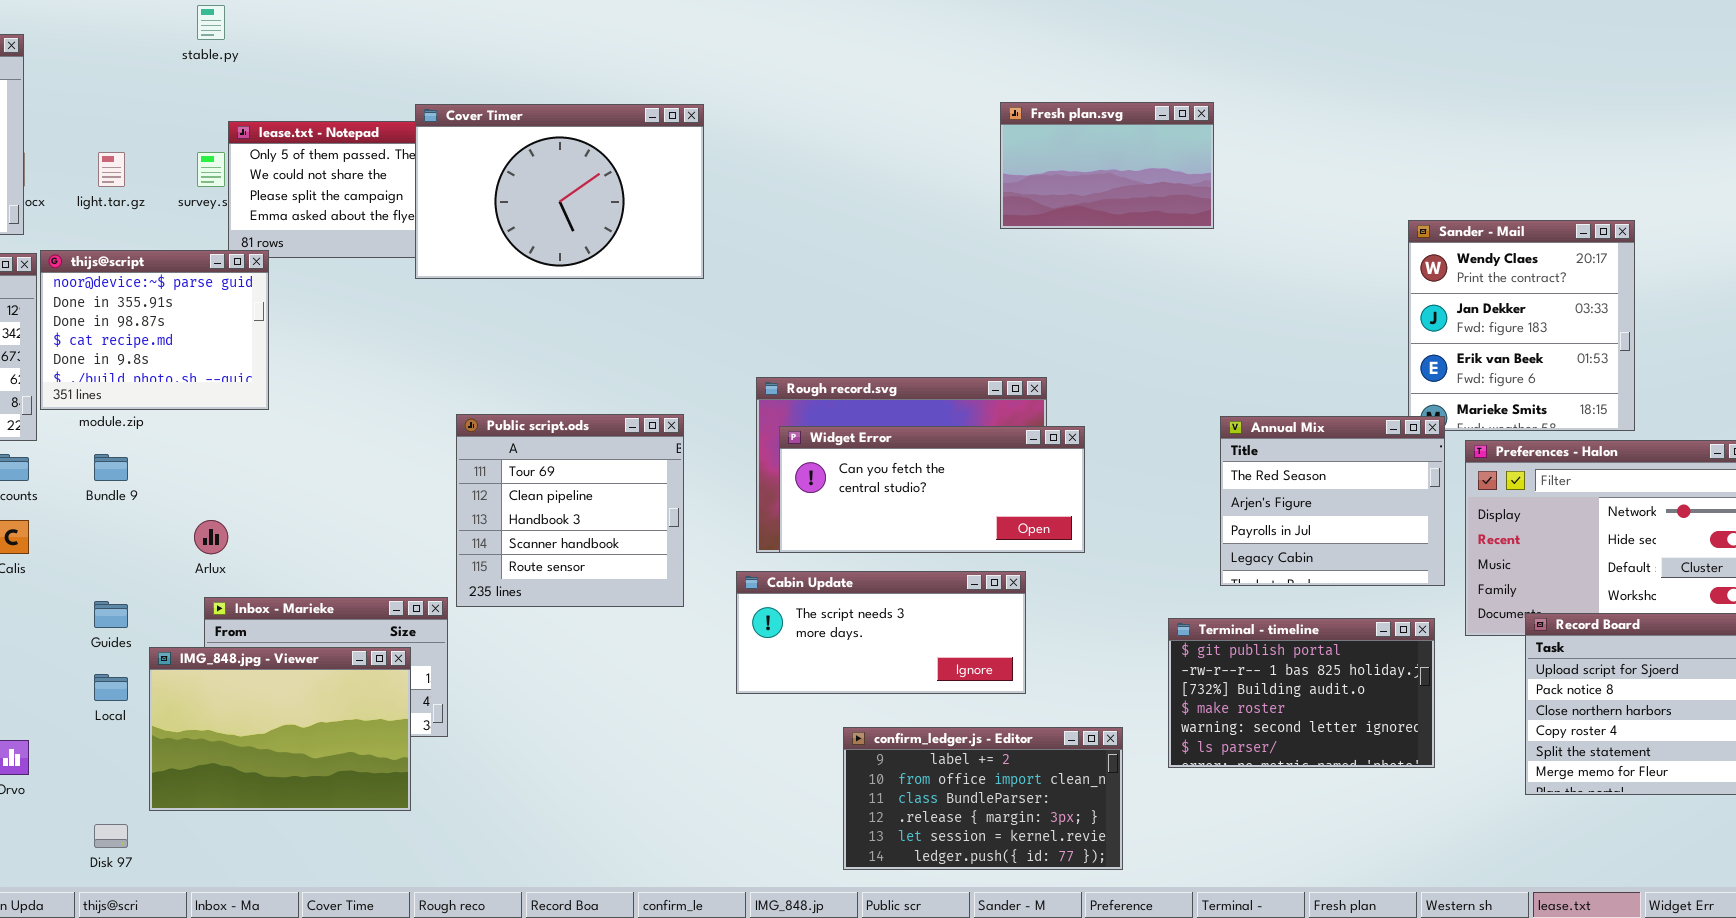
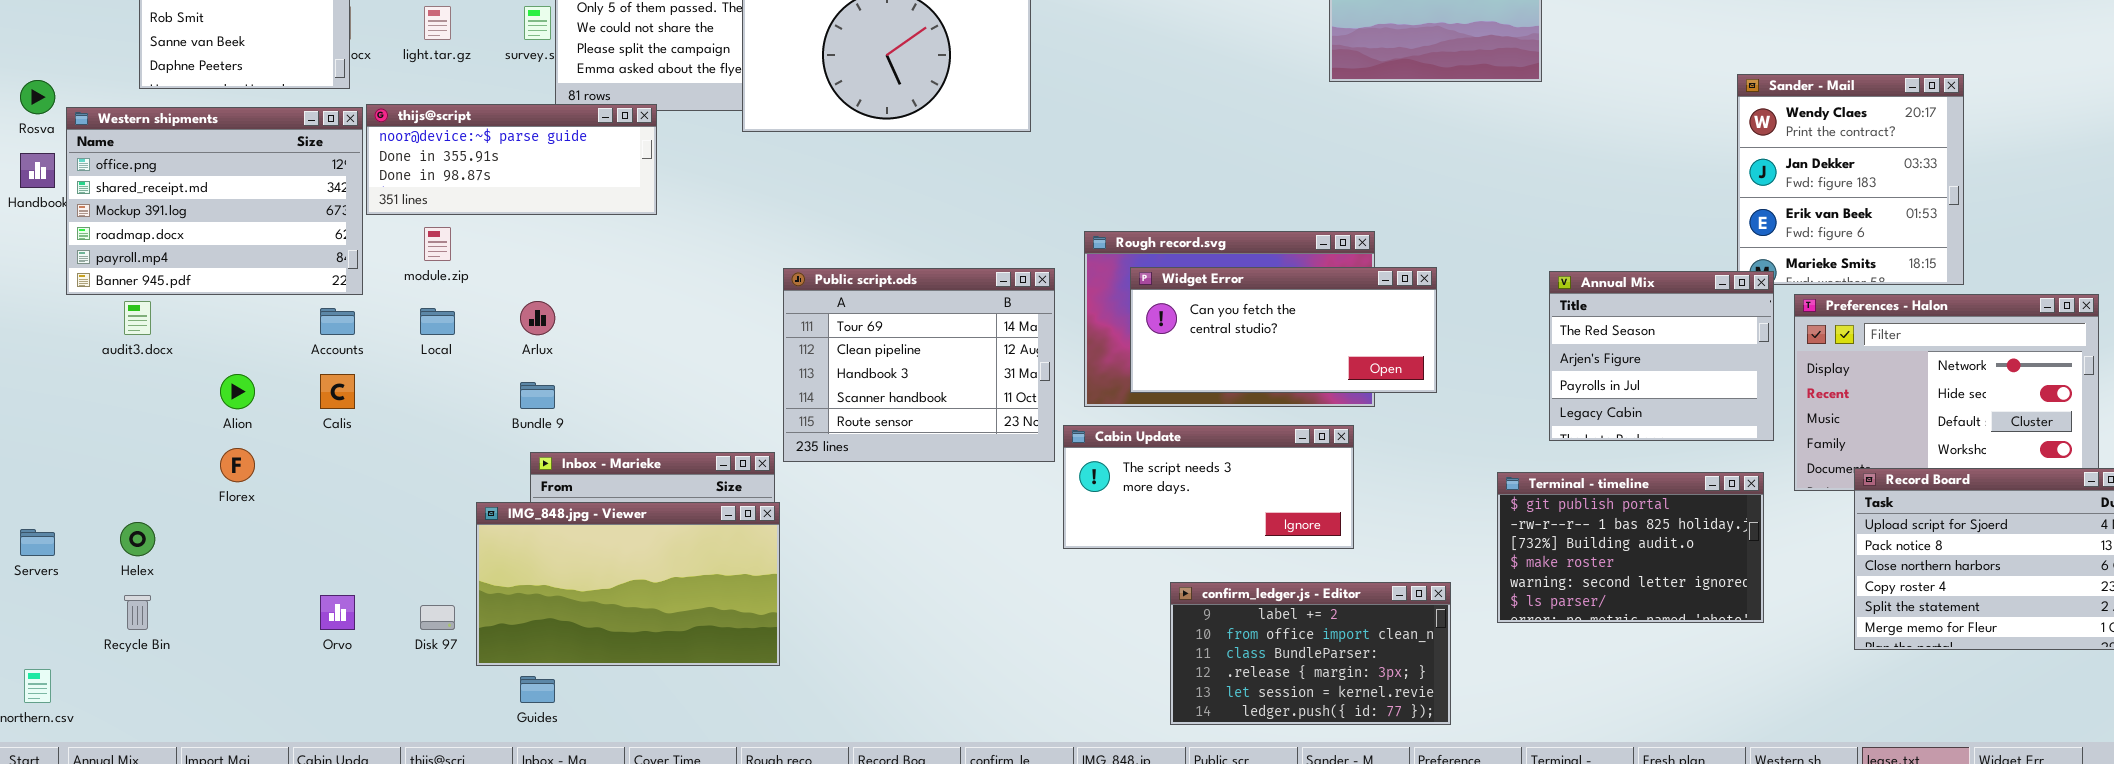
thijs@script: [40,250,269,410] -> [366,104,657,215], resized
Public script.ods: [456,414,684,607] -> [783,268,1055,462], resized
Widget Error: [779,426,1085,553] -> [1130,267,1437,393], moved
Bundle 9: [94,454,128,481] -> [520,382,555,409], moved
Arlux: [194,520,228,554] -> [520,301,555,335], moved
Guides: [94,601,128,628] -> [520,676,555,703], moved
IMG_848.jpg - Viewer: [149,647,411,811] -> [476,502,780,666], resized
Local: [94,674,128,701] -> [420,308,455,335], moved
Disk 97: [94,824,128,848] -> [420,605,455,630], moved

